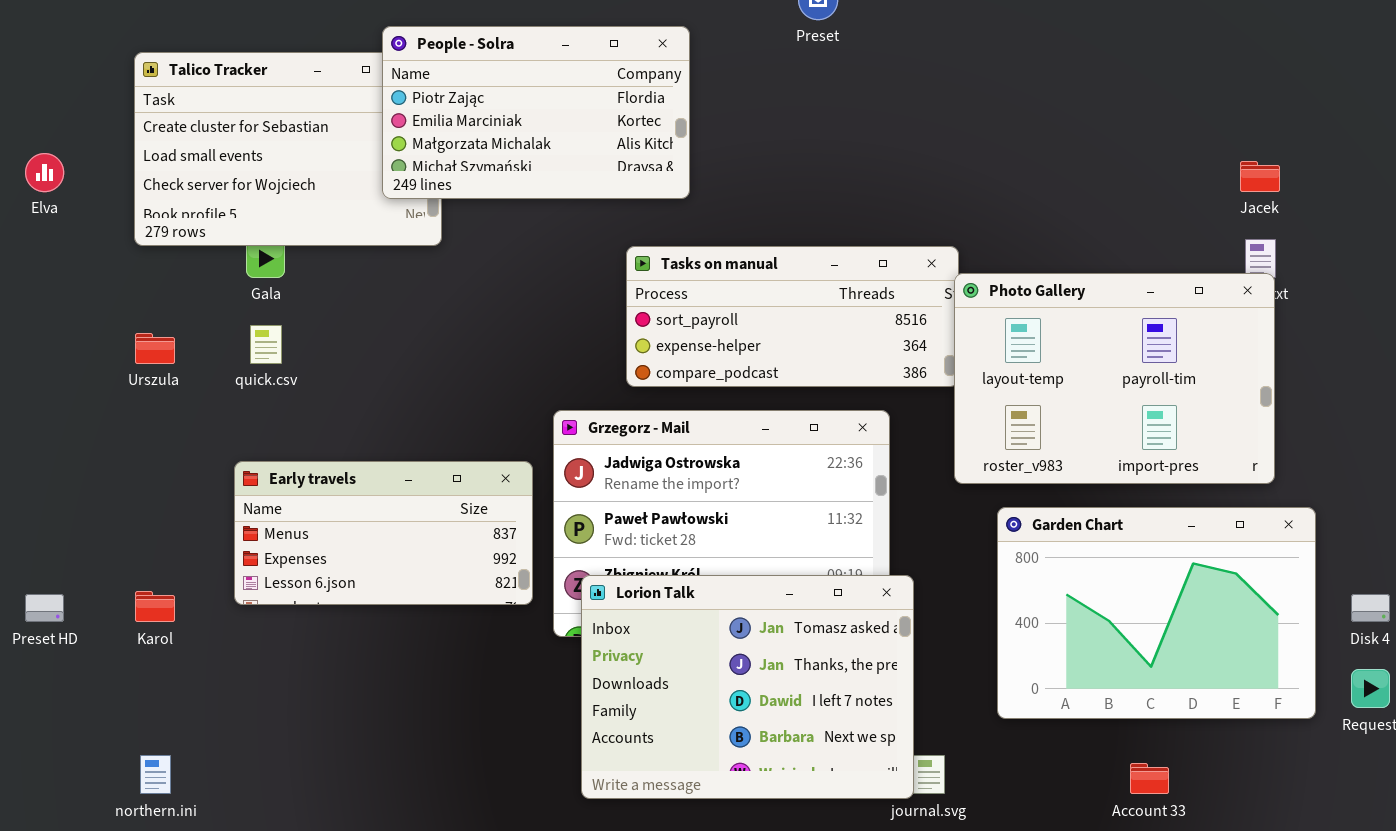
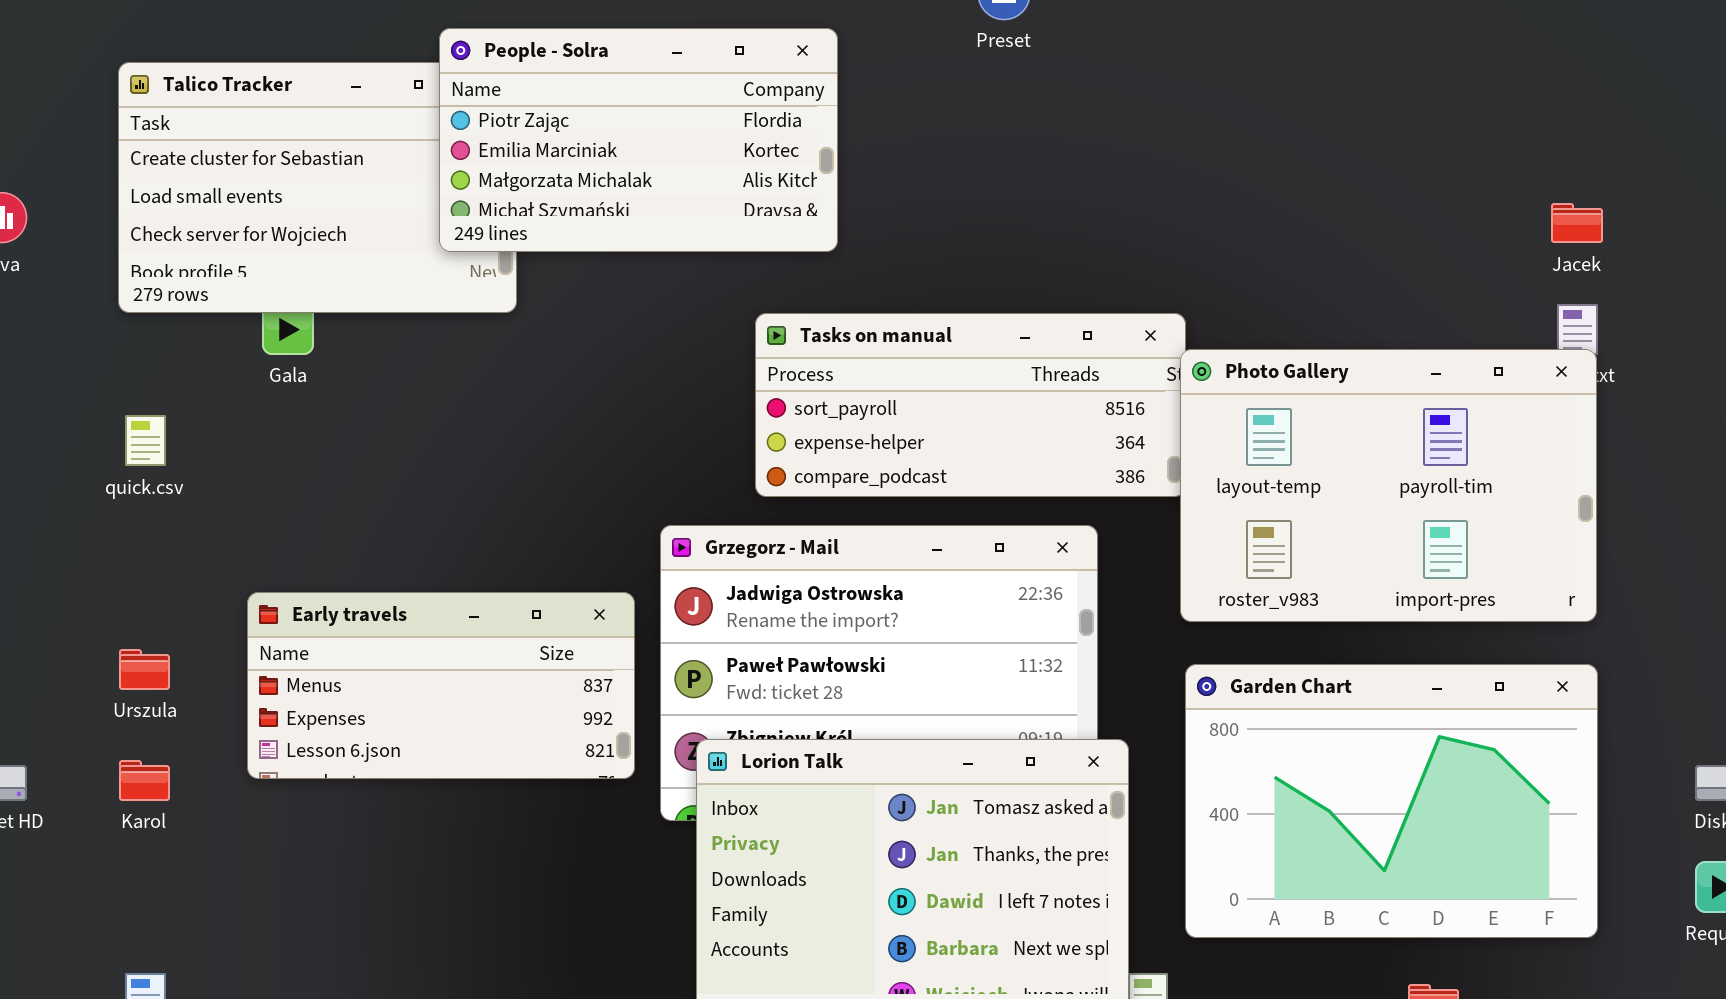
quick.csv: [250,325,282,364] -> [125,415,166,466], moved
Urszula: [135,333,175,364] -> [119,649,170,690], moved
Garden Chart: [997,507,1316,719] -> [1185,664,1598,938], moved

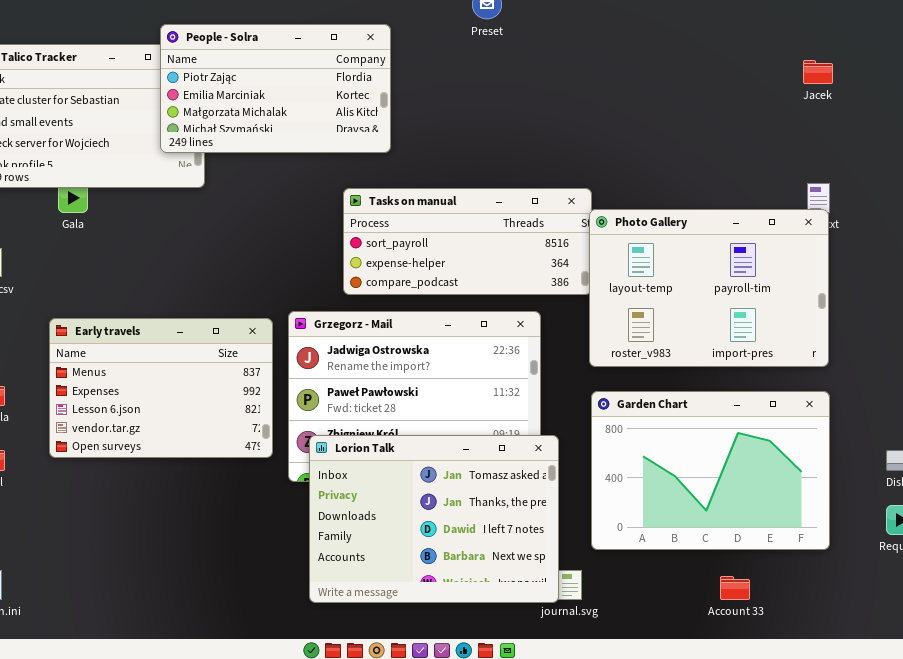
Jacek: [1551,203,1603,243] -> [803,60,833,84], moved
Early travels: [247,592,635,779] -> [49,318,273,458], resized

